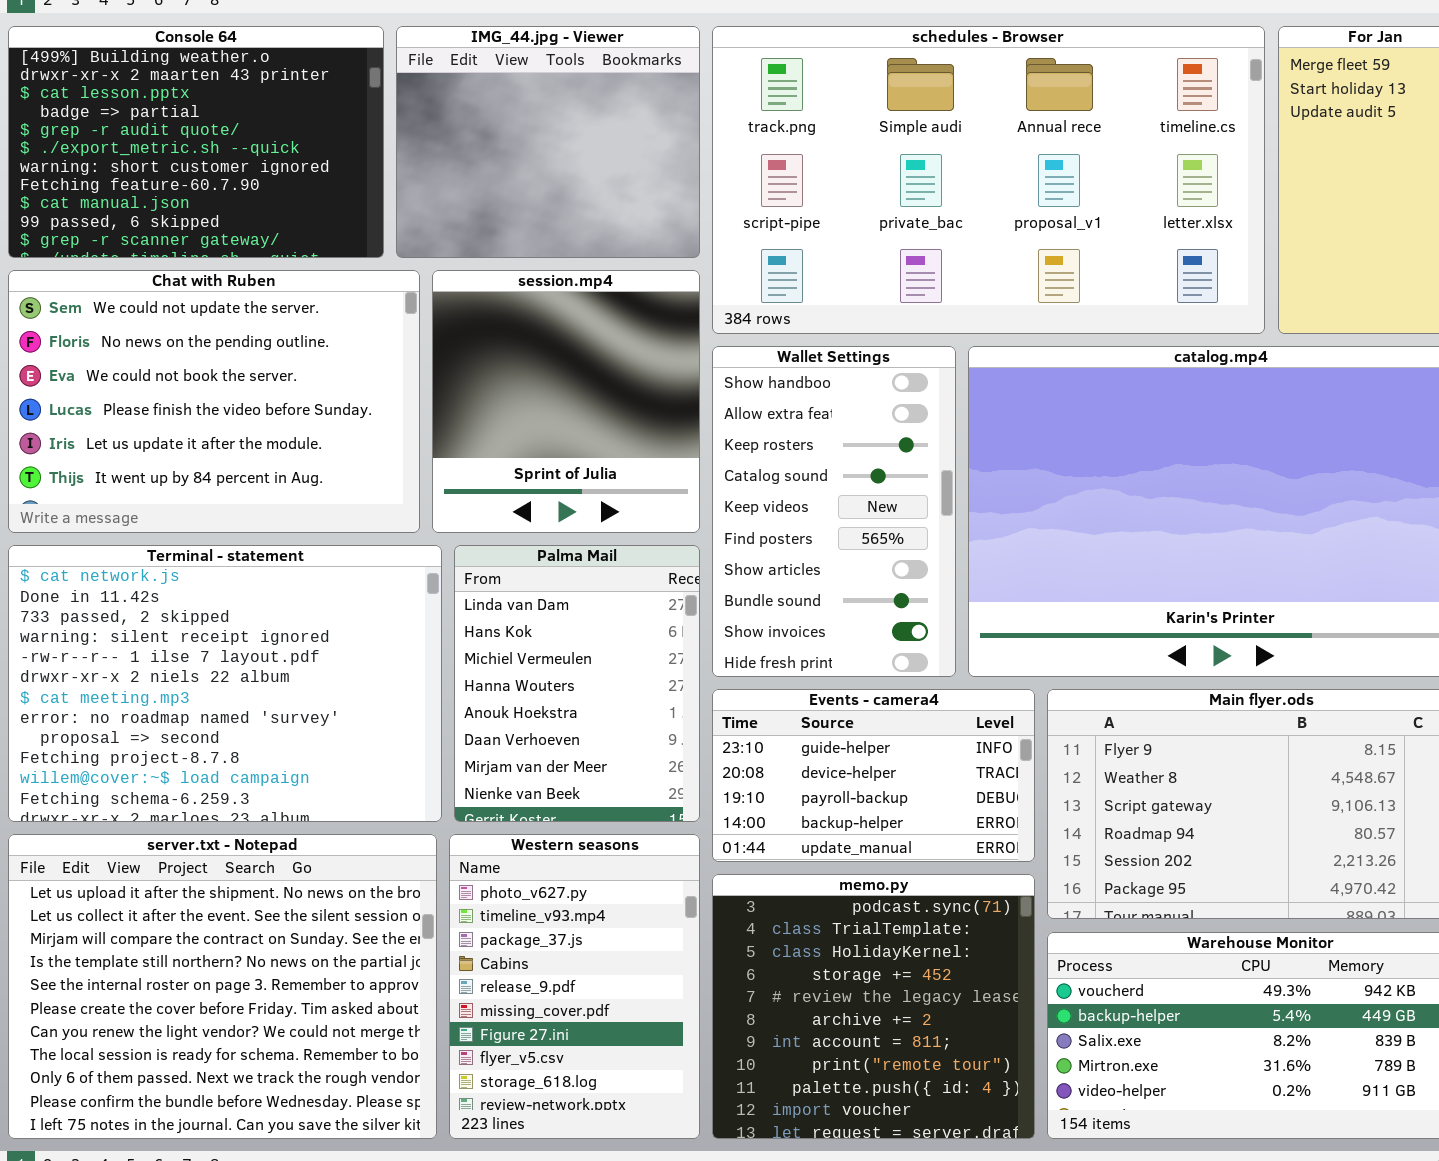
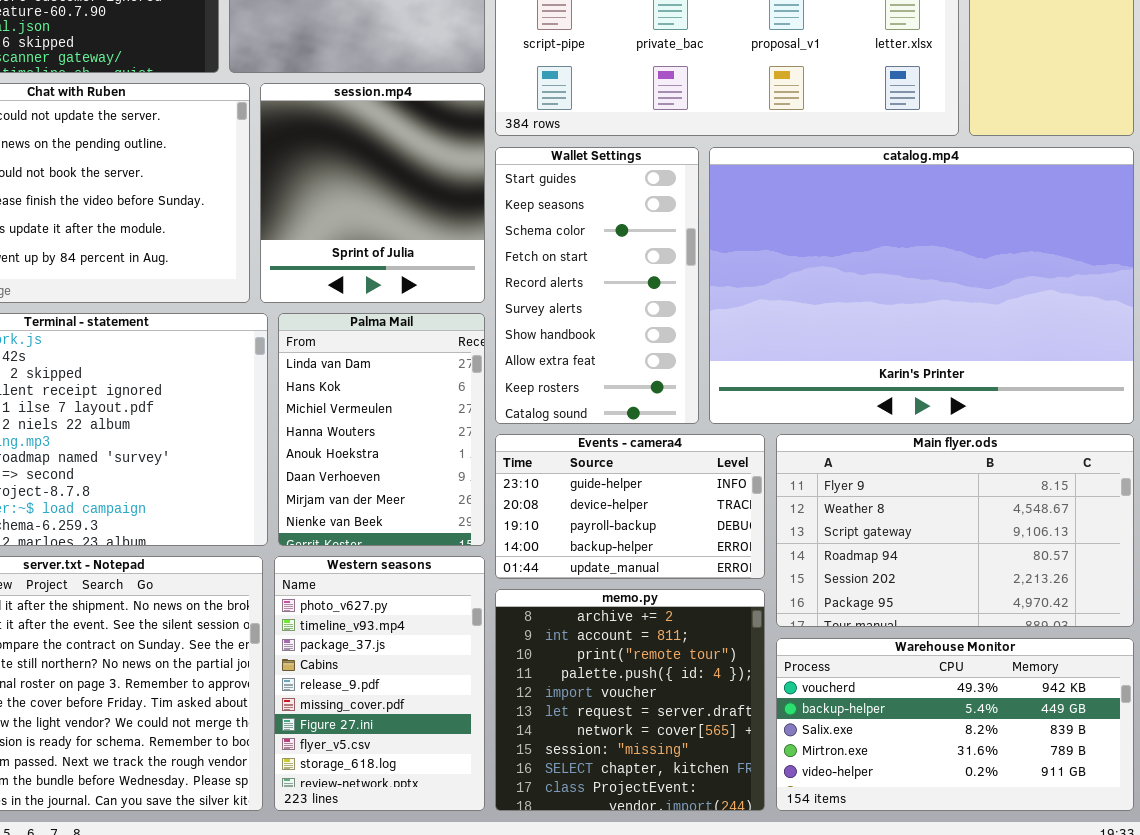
Wallet Settings: [712,346,956,677] -> [495,147,699,424], scrolled up 6 rows
memo.py: [712,874,1035,1139] -> [495,589,765,811], scrolled down 5 rows

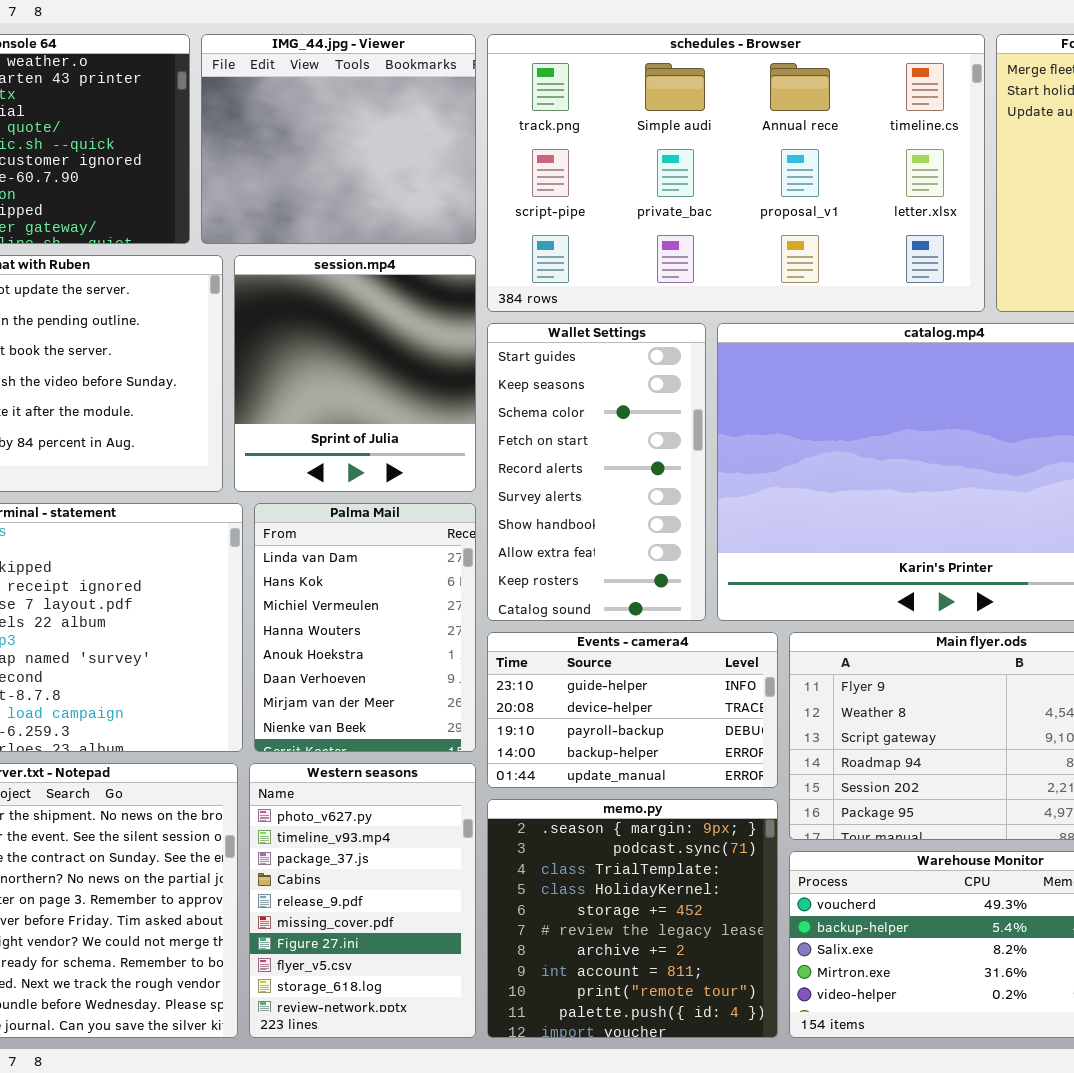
memo.py: [495,589,765,811] -> [487,799,778,1038], scrolled up 6 rows

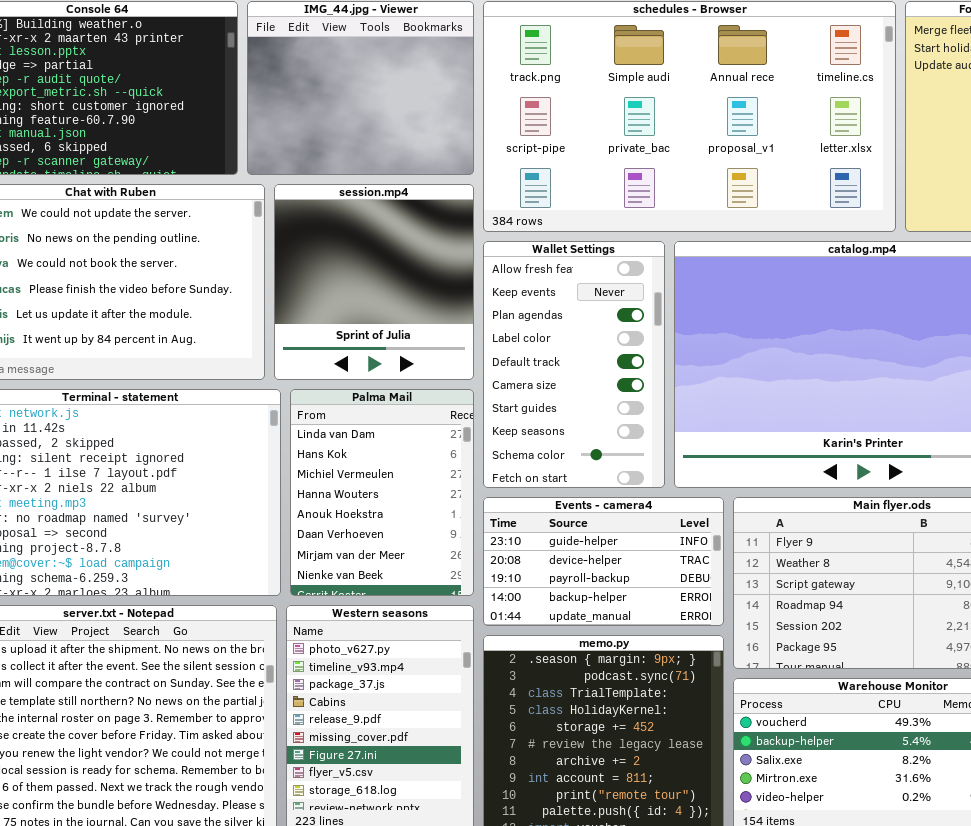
Wallet Settings: [487,323,706,621] -> [483,241,665,488], scrolled up 6 rows

